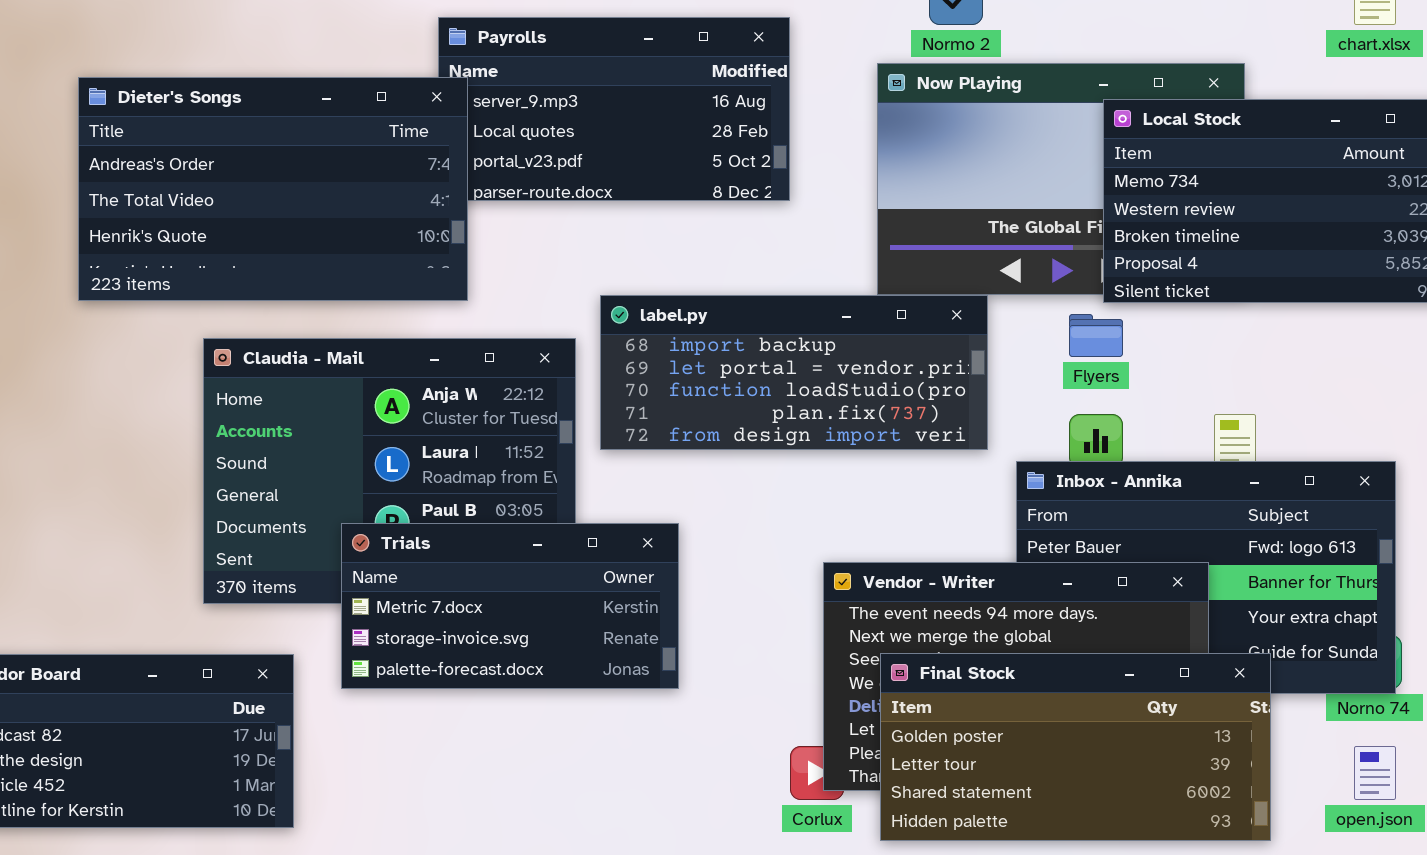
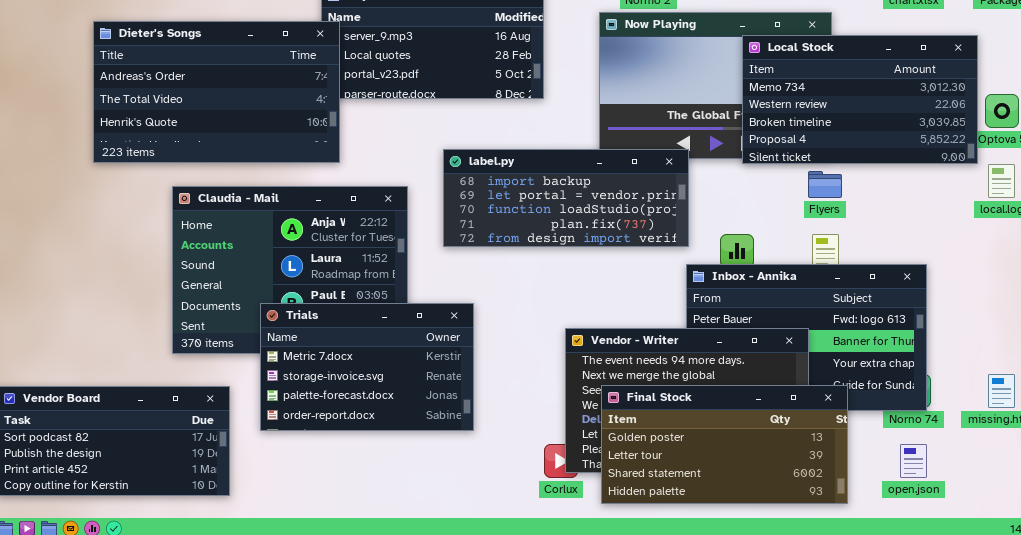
label.py: [600,295,988,450] -> [443,149,689,247], moved
Flyers: [1069,314,1123,357] -> [808,171,842,198], moved
Trials: [341,523,679,689] -> [260,303,474,431], resized

